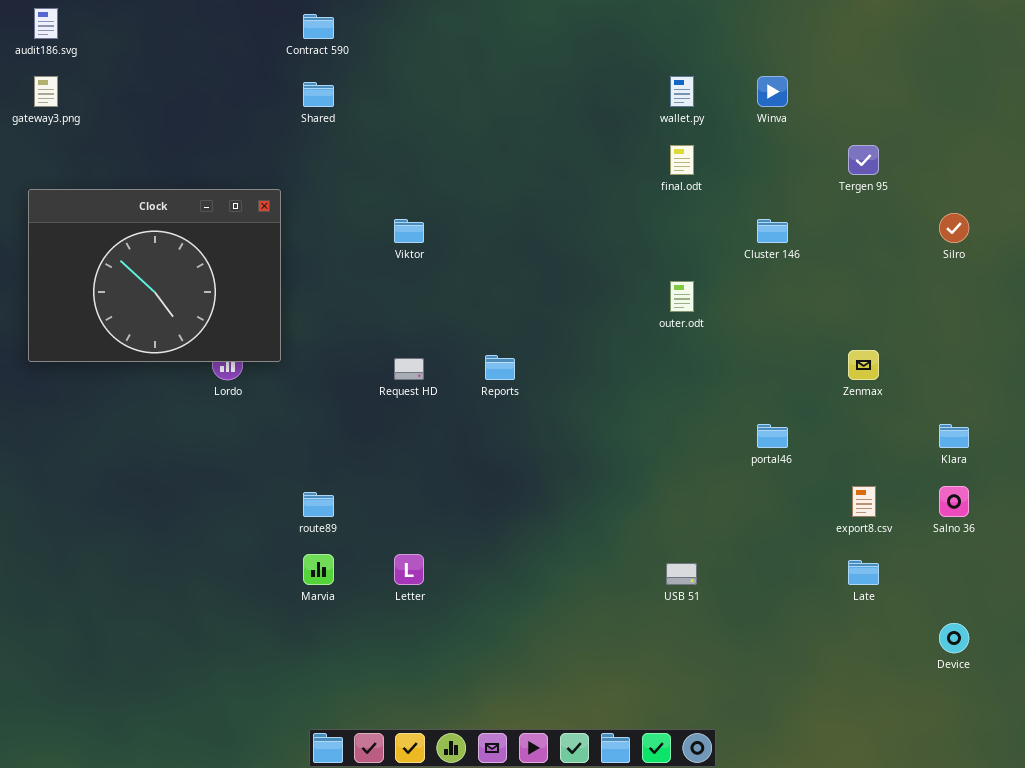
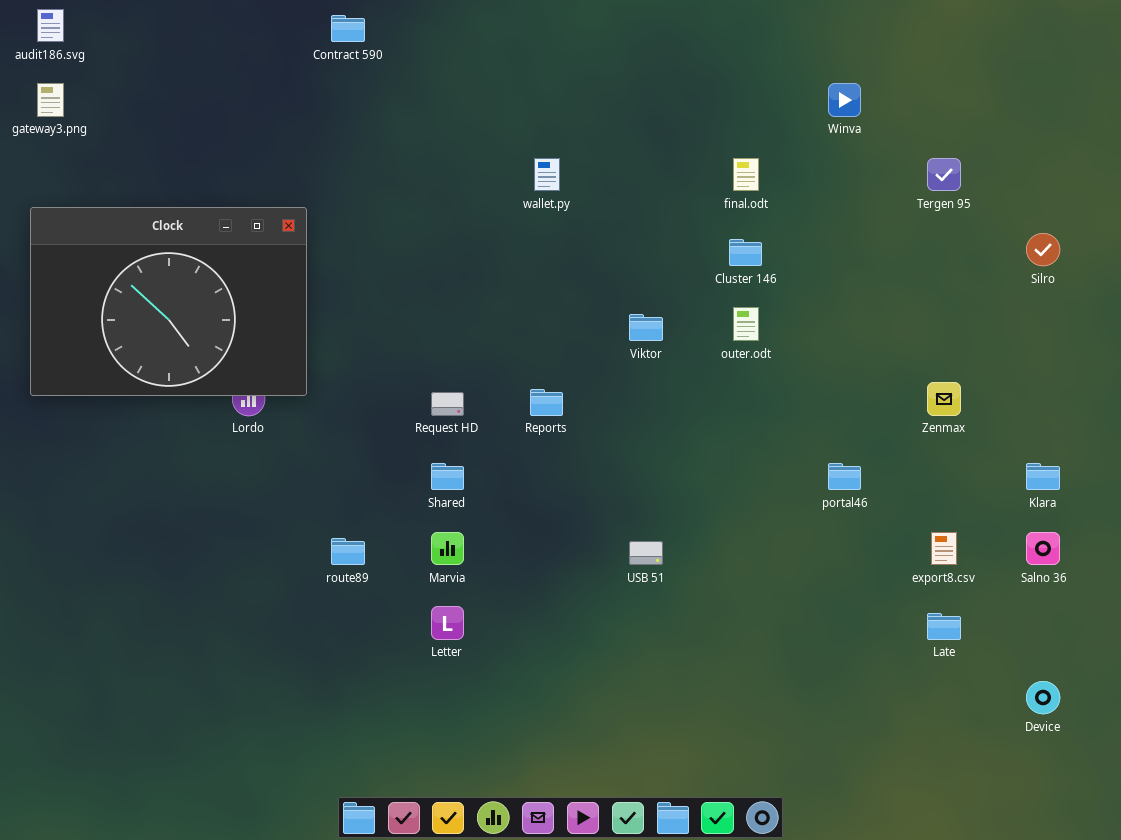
wallet.py: [670,76,694,107] -> [534,158,560,191], moved
Shared: [303,82,334,107] -> [431,463,464,490], moved
Viktor: [394,219,424,243] -> [629,314,663,341], moved
Cluster 146: [757,219,788,243] -> [729,239,762,266], moved
Marvia: [303,554,334,585] -> [431,532,464,565], moved
USB 51: [666,563,697,585] -> [629,541,663,565], moved

